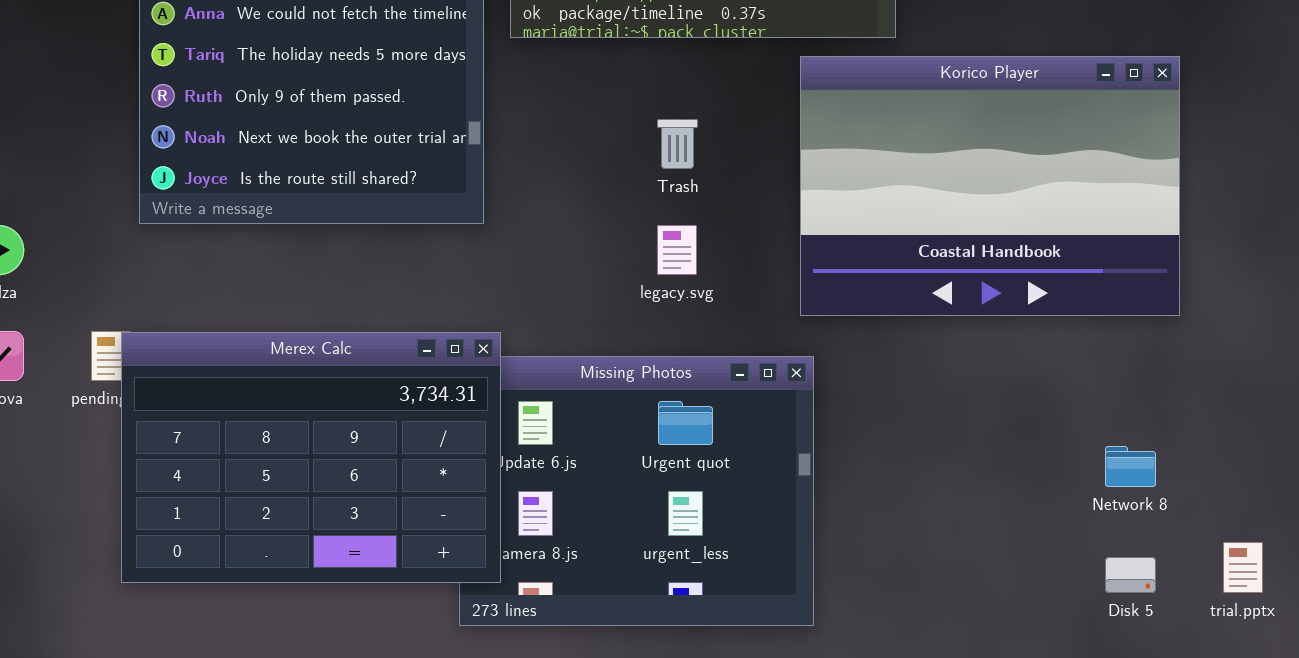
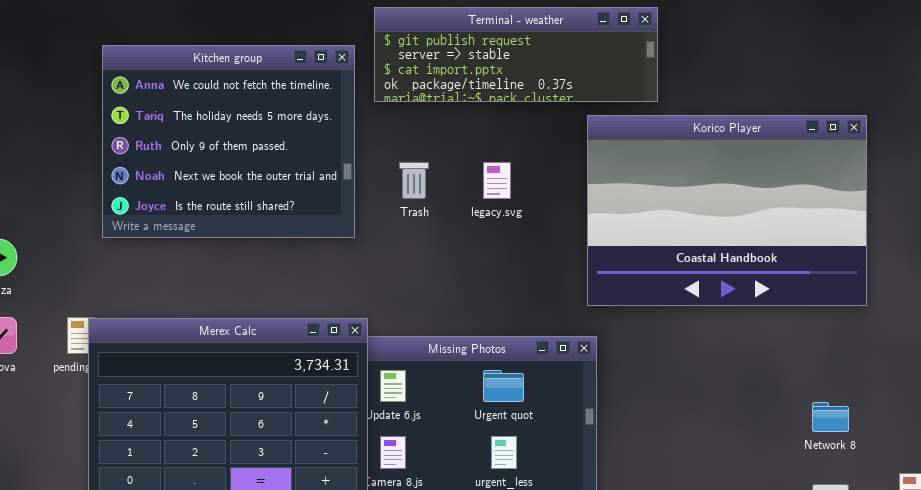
Trash: [657,119,698,169] -> [399,162,429,199], moved
legacy.svg: [657,225,697,275] -> [483,162,511,199], moved

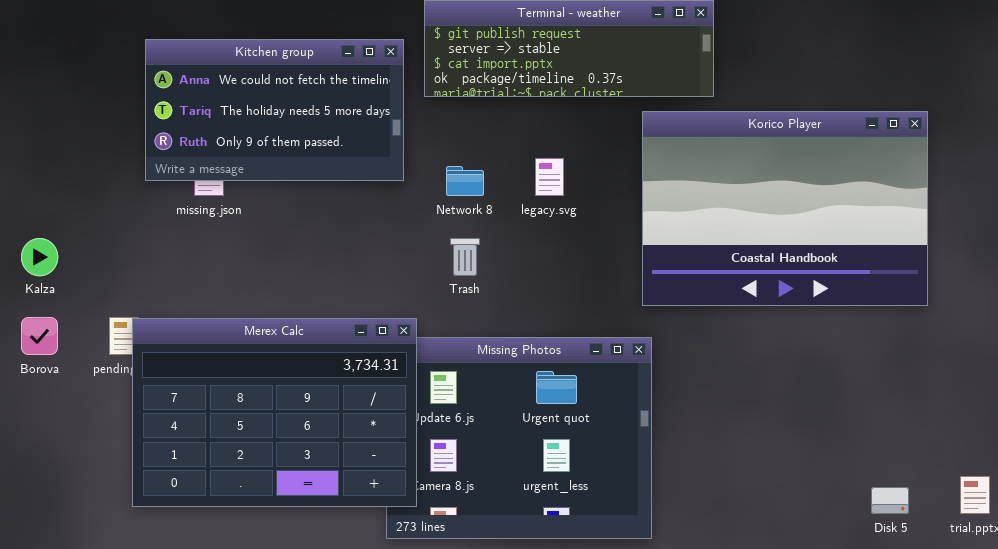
Kitchen group: [102,45,355,238] -> [145,39,404,181], resized
Trash: [399,162,429,199] -> [450,238,480,276], moved
Network 8: [812,402,849,432] -> [446,166,484,196], moved

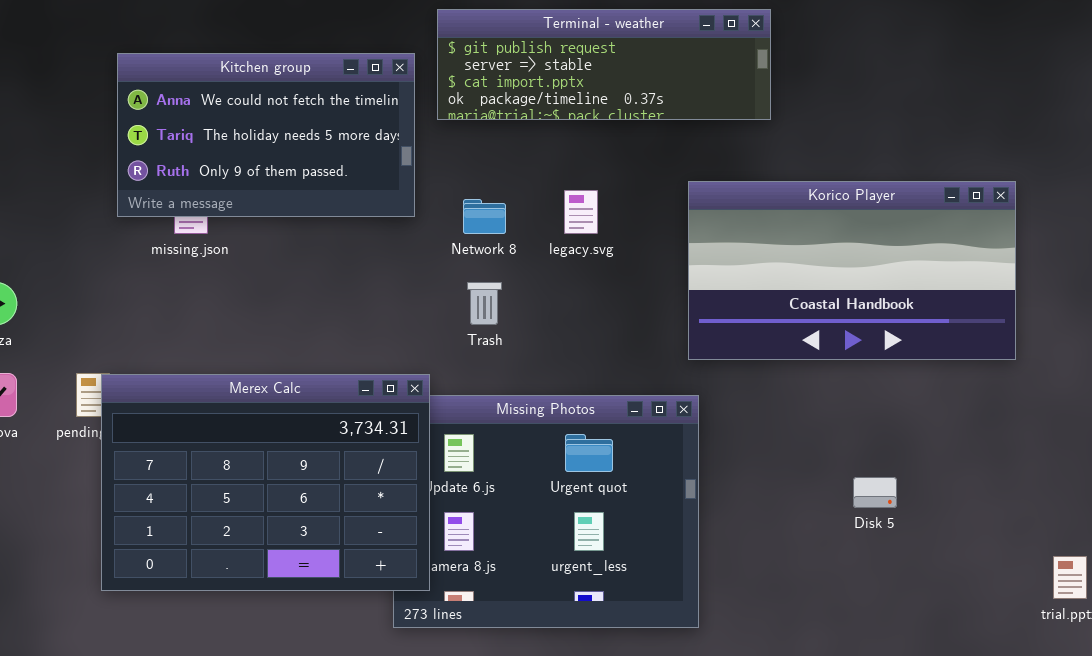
Korico Player: [642,111,928,306] -> [688,181,1016,360], resized
Disk 5: [871,487,909,514] -> [853,477,897,508], moved

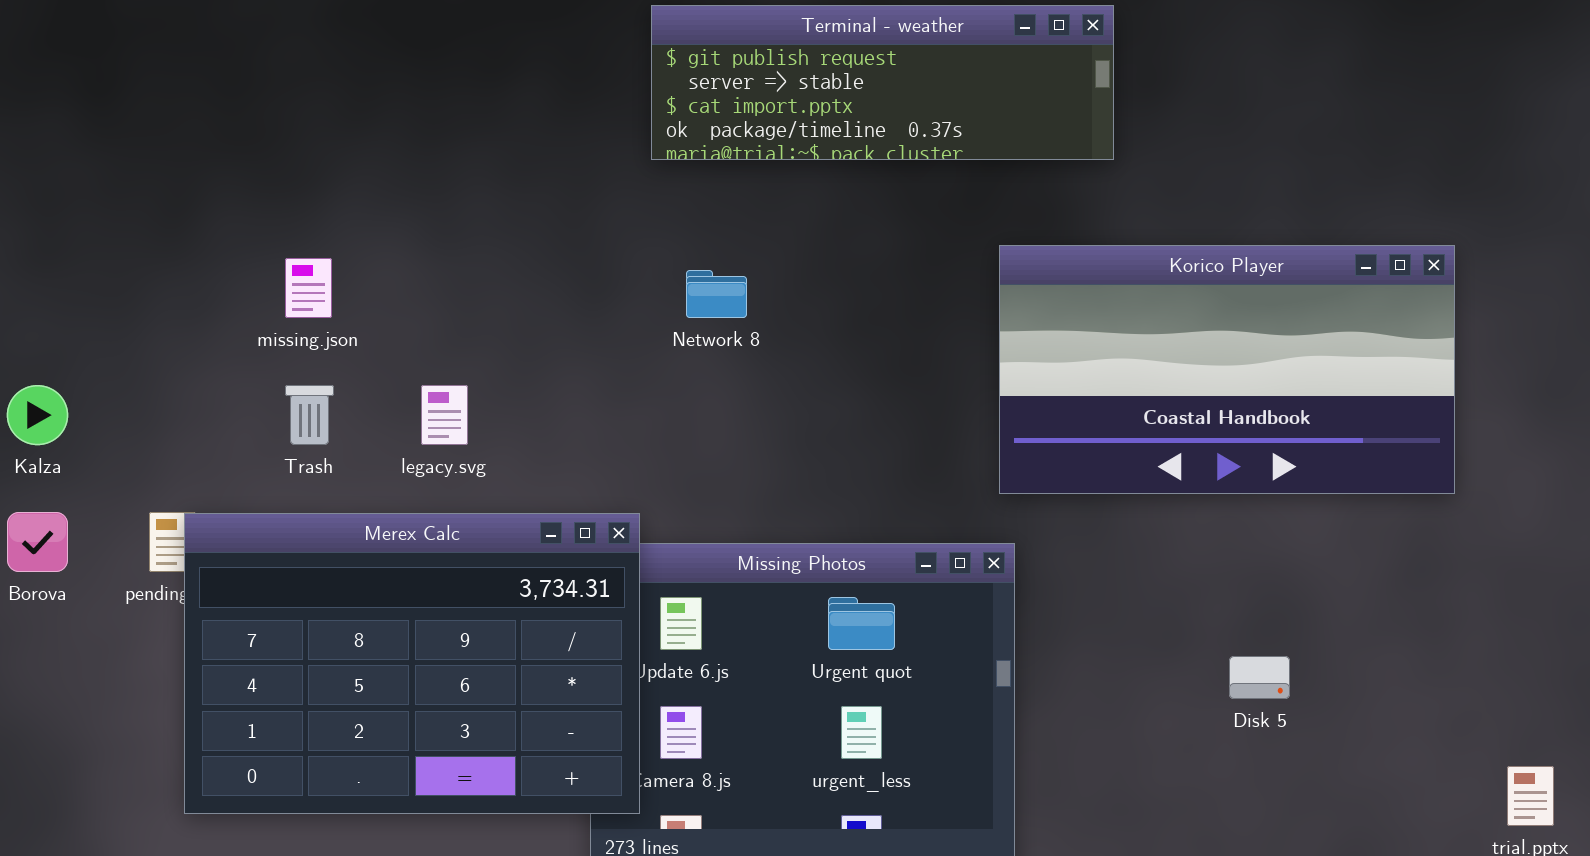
Kitchen group: [117,53,415,217] -> none, closed
legacy.svg: [564,190,598,234] -> [421,385,468,445], moved
Trash: [467,282,502,325] -> [285,385,334,445], moved

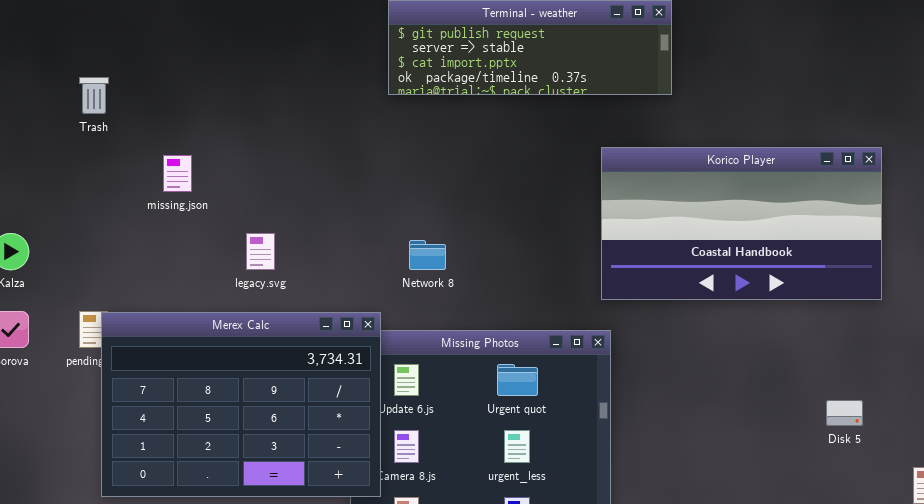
Network 8: [686,270,747,318] -> [409,240,446,270], moved
Trash: [285,385,334,445] -> [79,77,109,114], moved
Disk 5: [1229,656,1290,699] -> [826,400,863,426], moved

